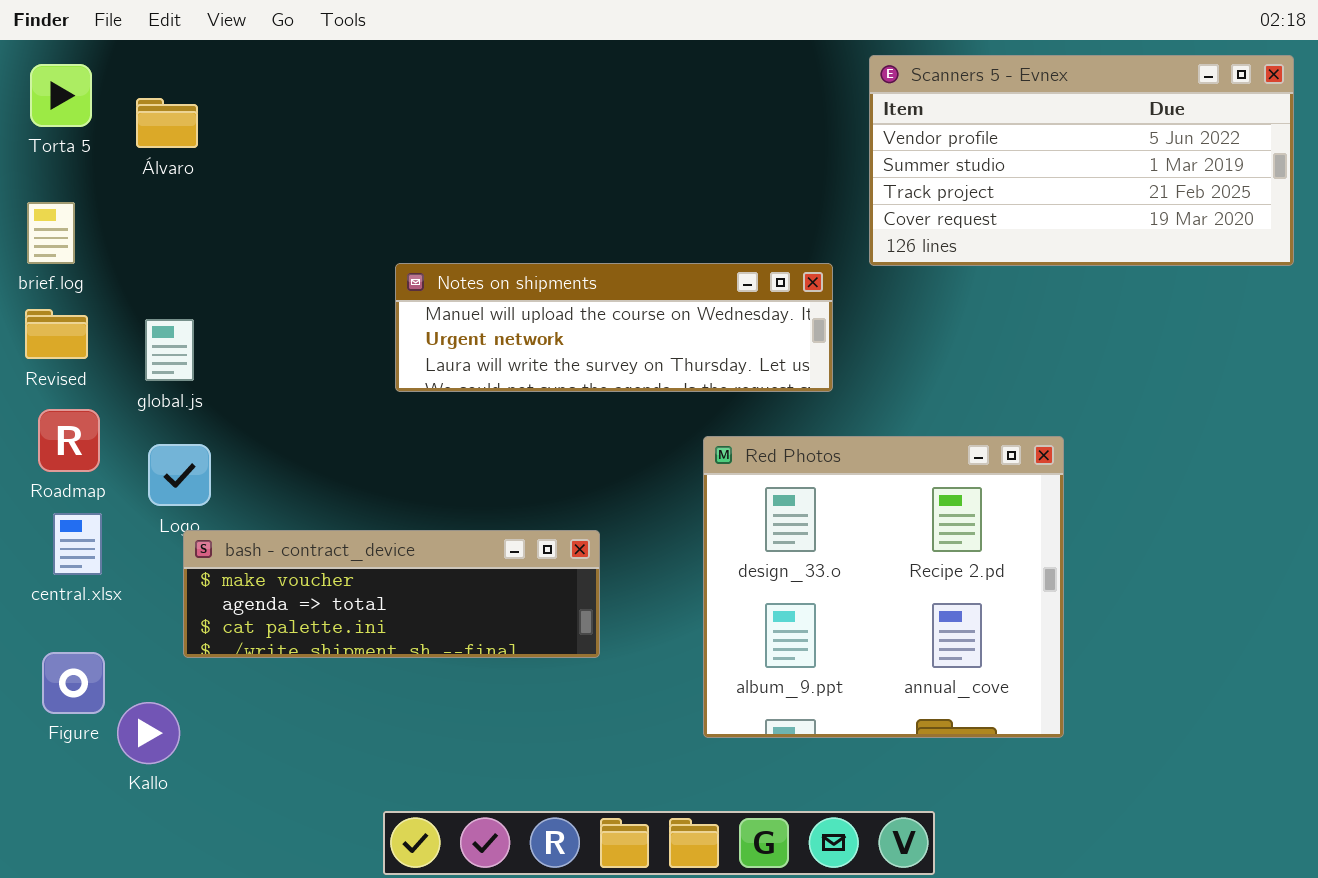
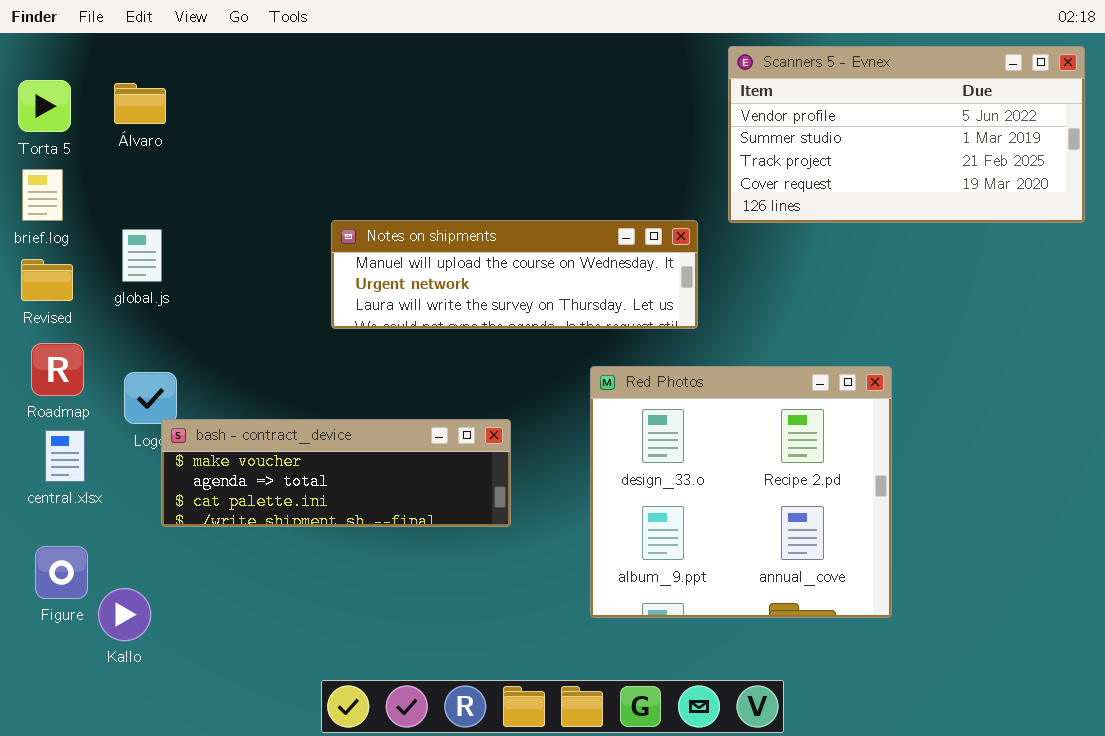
Torta 5: [30,64,92,127] -> [18,80,71,132], moved
global.js: [145,319,194,381] -> [122,229,162,282], moved
bash - contract_device: [183,530,600,658] -> [161,419,511,527], moved

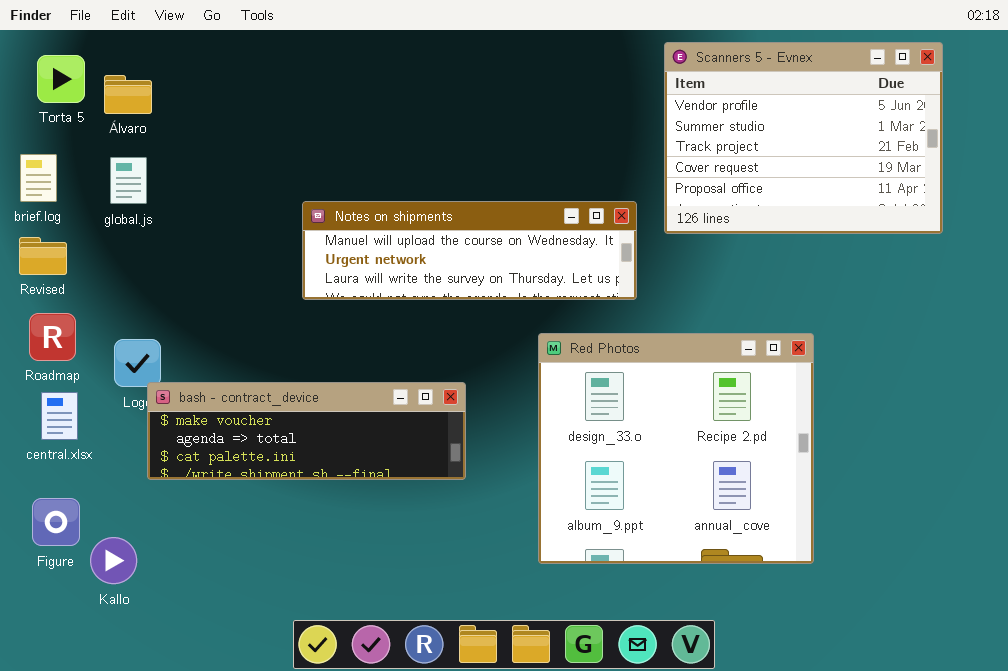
Scanners 5 - Evnex: [728,46,1085,223] -> [664,42,943,234], resized
Torta 5: [18,80,71,132] -> [37,55,85,103], moved
global.js: [122,229,162,282] -> [110,157,147,204], moved

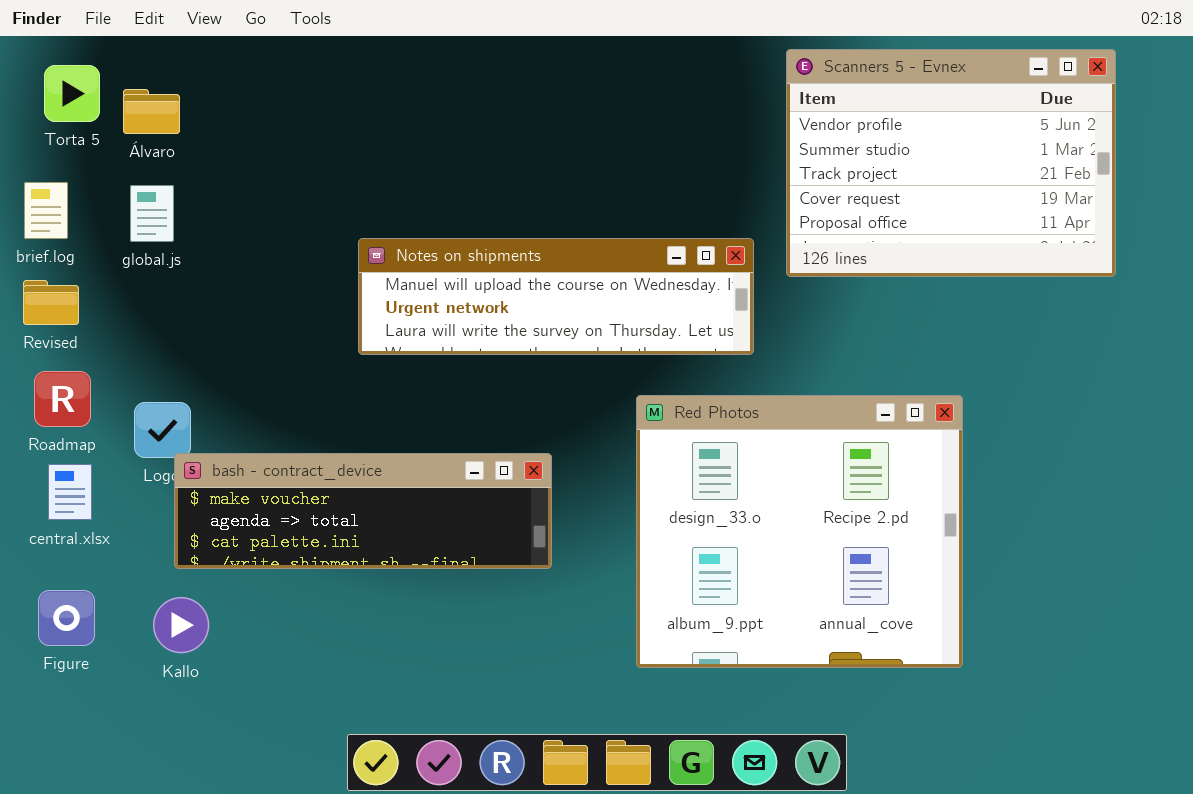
Kallo: [90,537,137,584] -> [153,597,209,653], moved

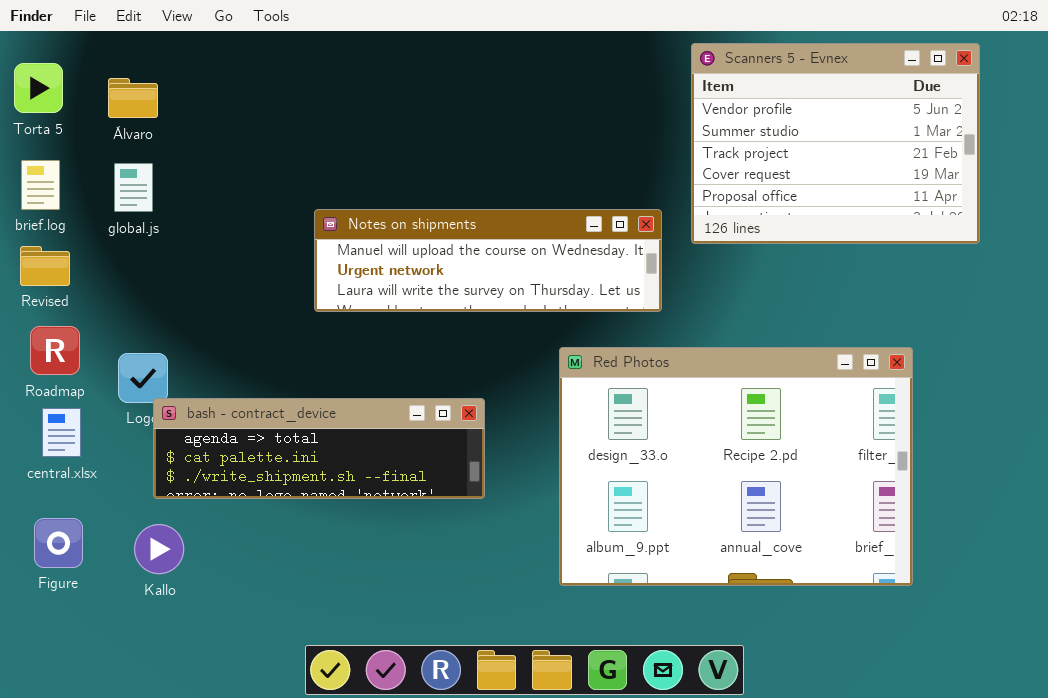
Torta 5: [44,65,100,122] -> [14,63,63,113], moved
Red Photos: [636,395,963,668] -> [559,347,913,586], resized
bash - contract_device: [174,453,552,569] -> [153,398,485,499], scrolled down 1 row

